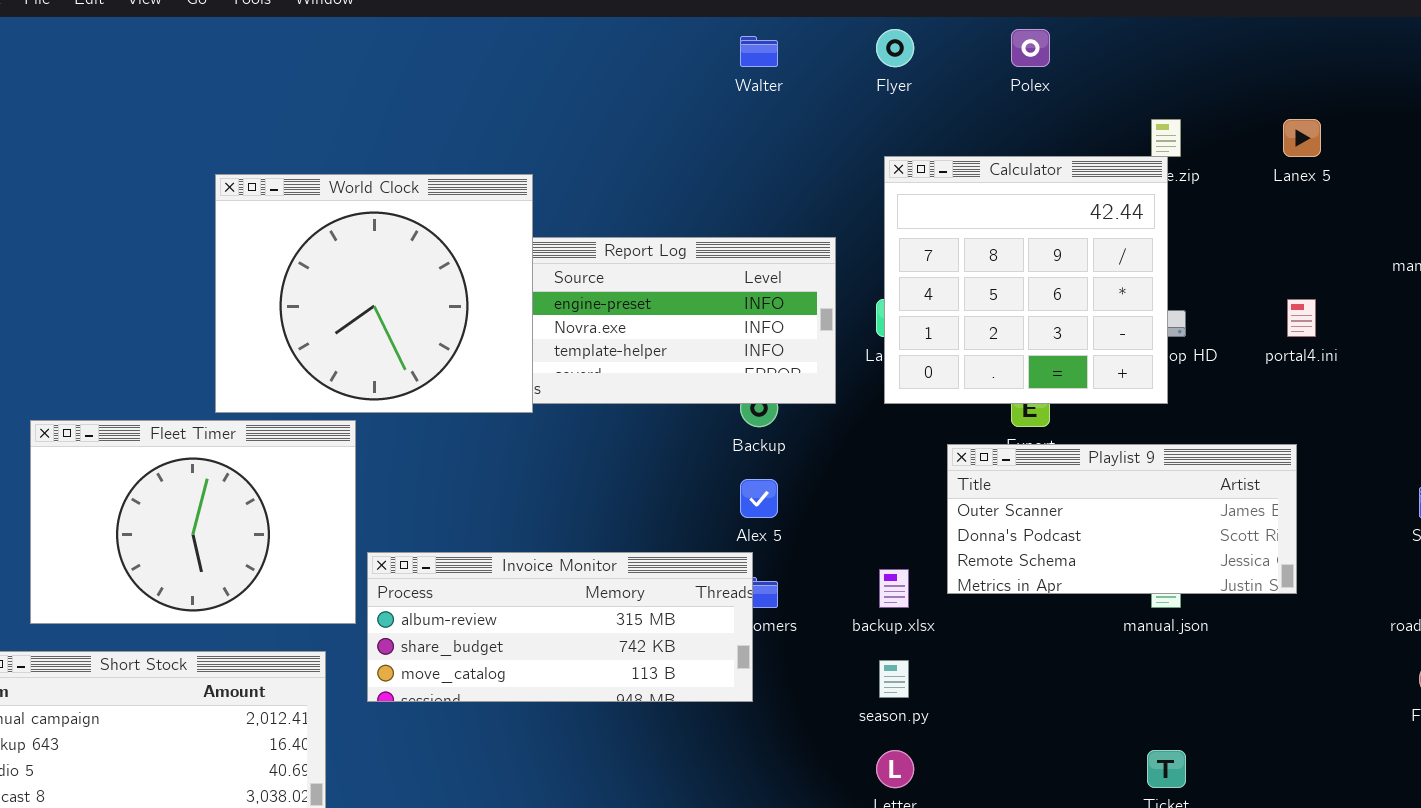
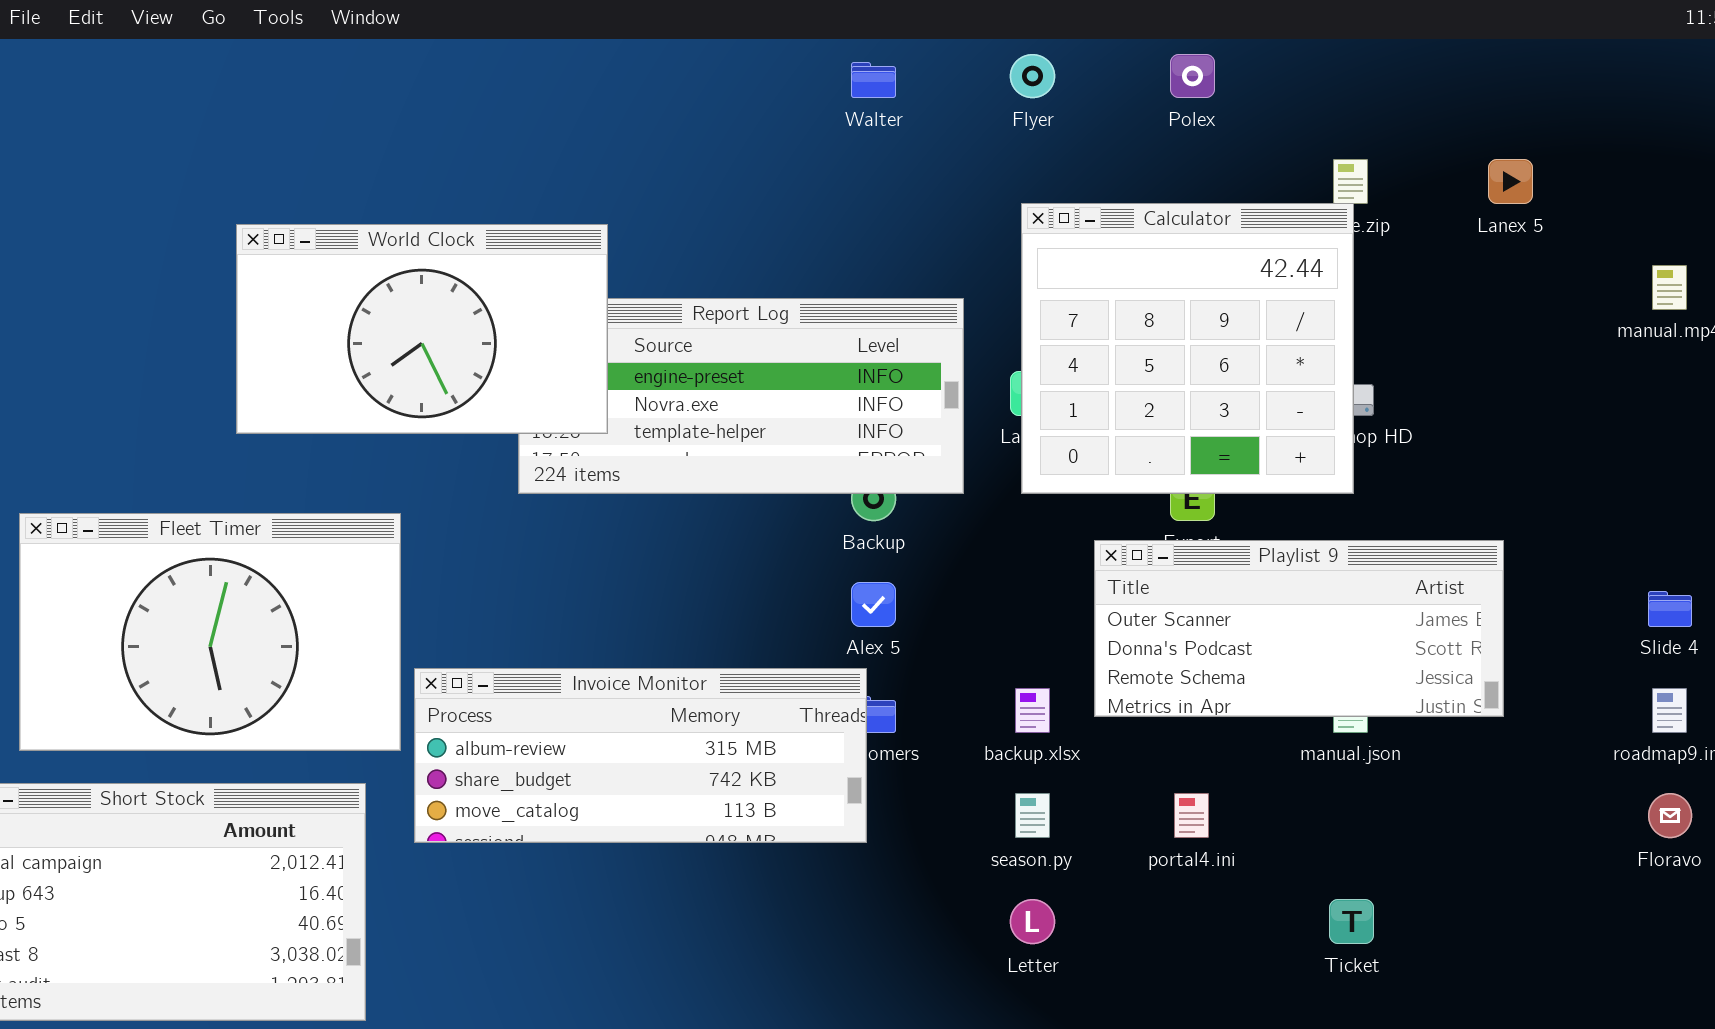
World Clock: [215,174,533,413] -> [236,224,608,434], resized
portal4.ini: [1287,299,1316,337] -> [1174,793,1209,838], moved

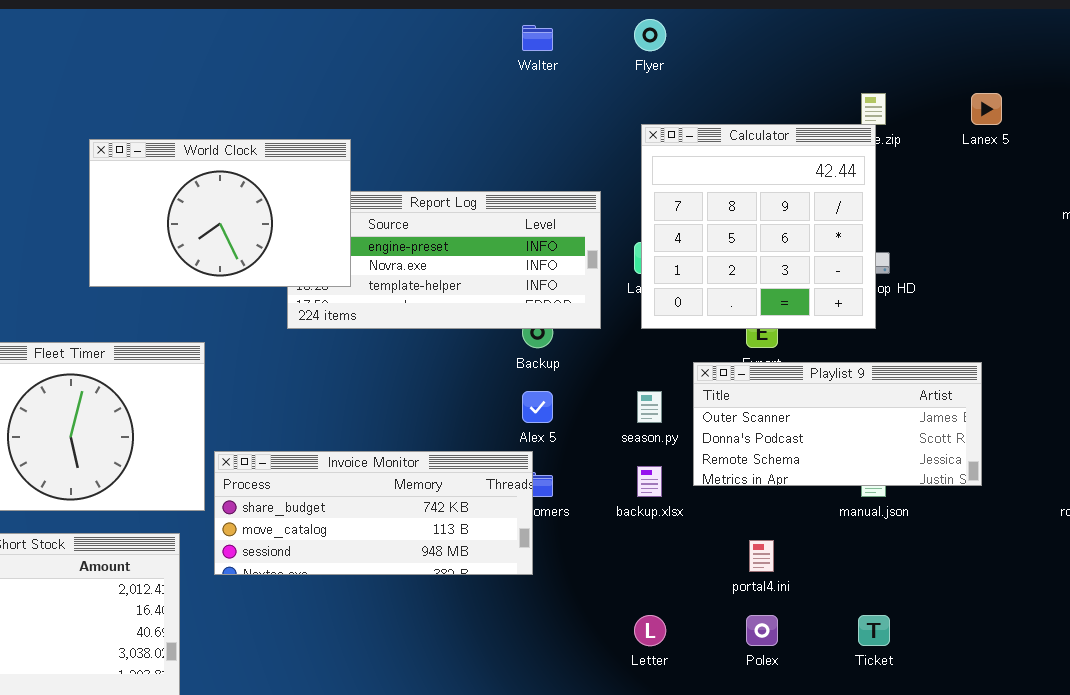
Polex: [1170,54,1215,98] -> [746,615,778,646], moved
Invoice Monitor: [414,668,867,843] -> [214,451,533,575], scrolled down 1 row
season.py: [1015,793,1050,838] -> [637,391,662,423], moved

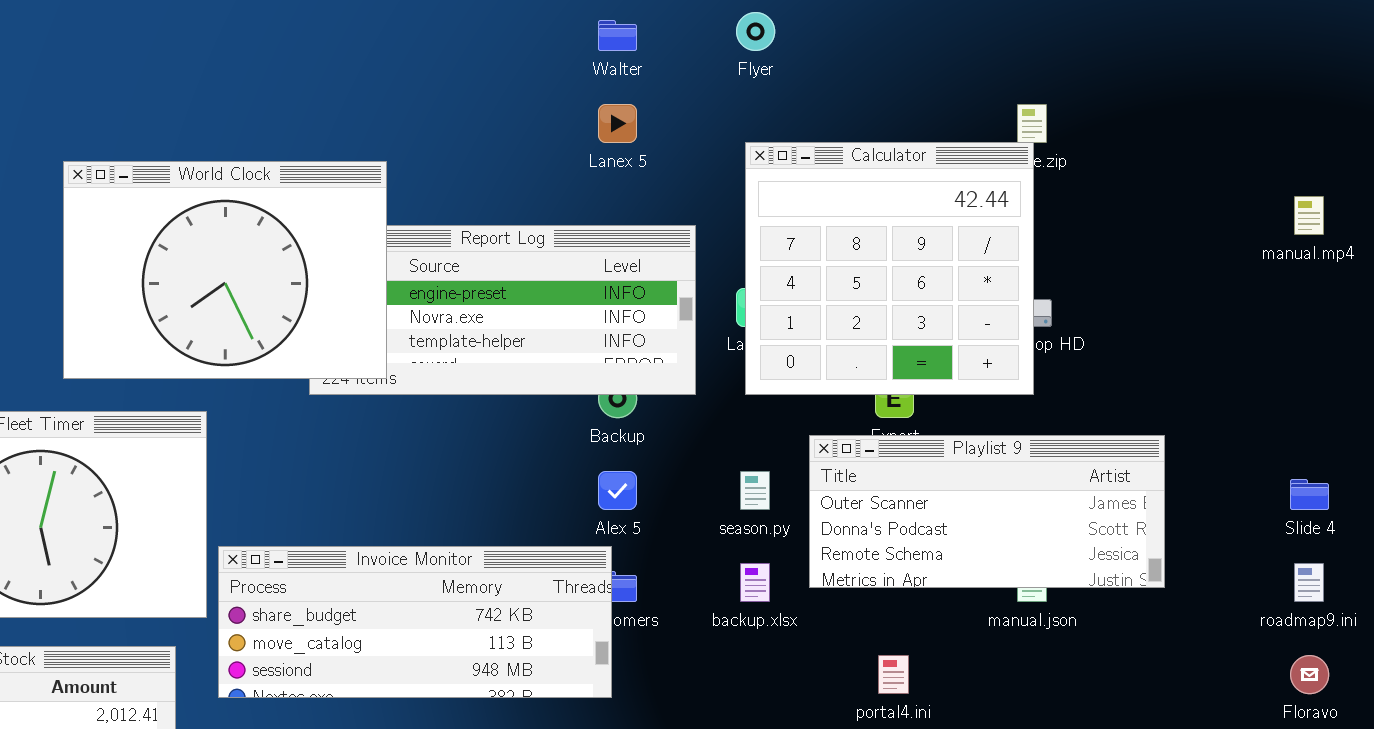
Lanex 5: [971,93,1002,125] -> [598,104,637,143], moved
World Clock: [89,139,351,287] -> [63,161,387,379], resized

